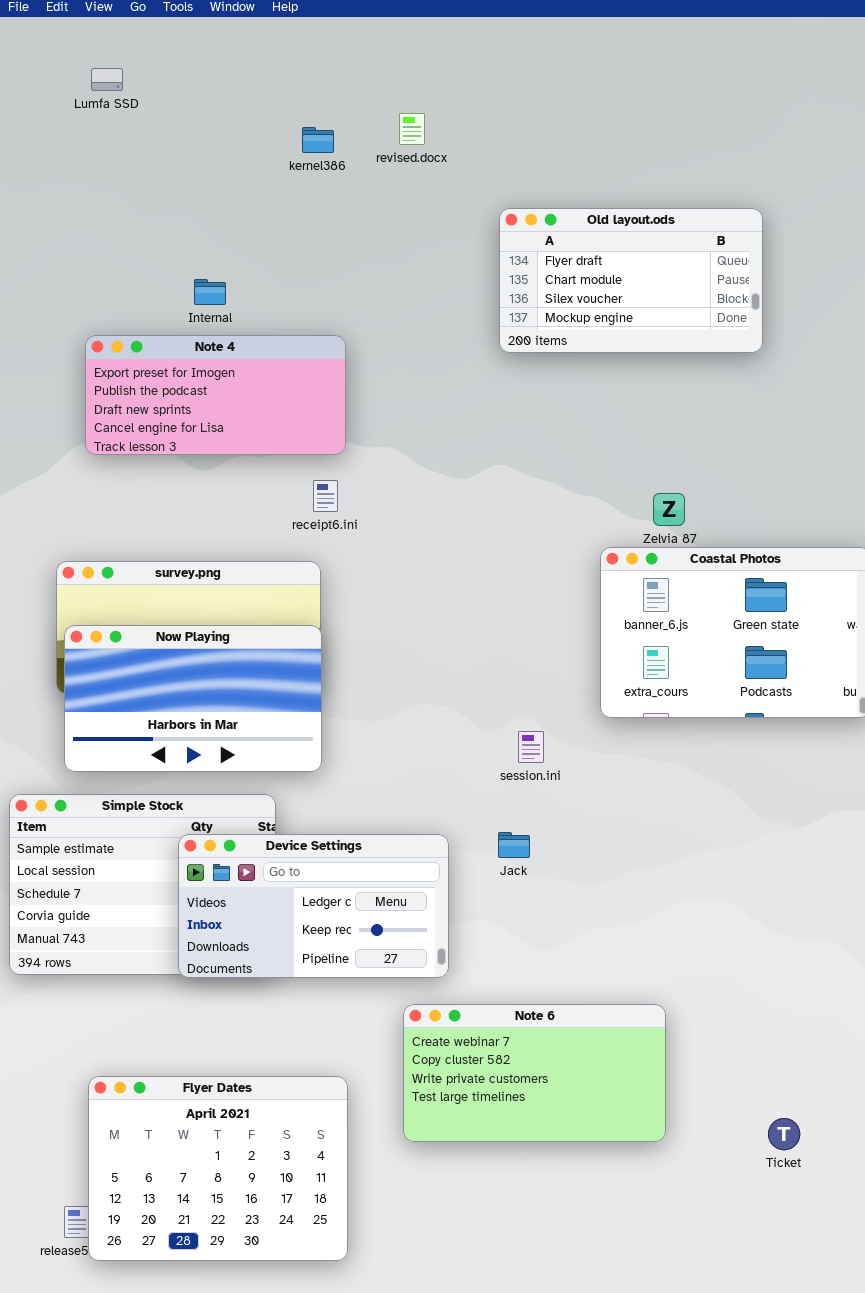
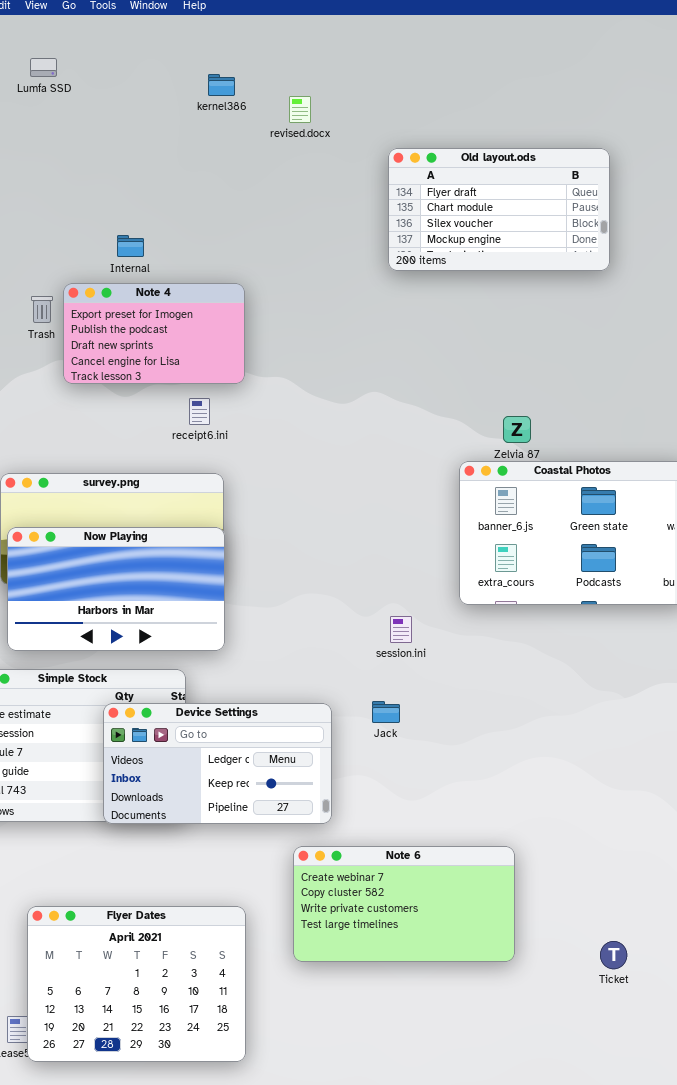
kernel386: [302,127,334,153] -> [208,74,235,96], moved
Old layout.ods: [499,208,763,353] -> [388,148,610,271], moved
Note 4: [85,335,346,455] -> [63,283,245,384], resized
receipt6.ini: [313,480,338,512] -> [189,398,210,425], moved

